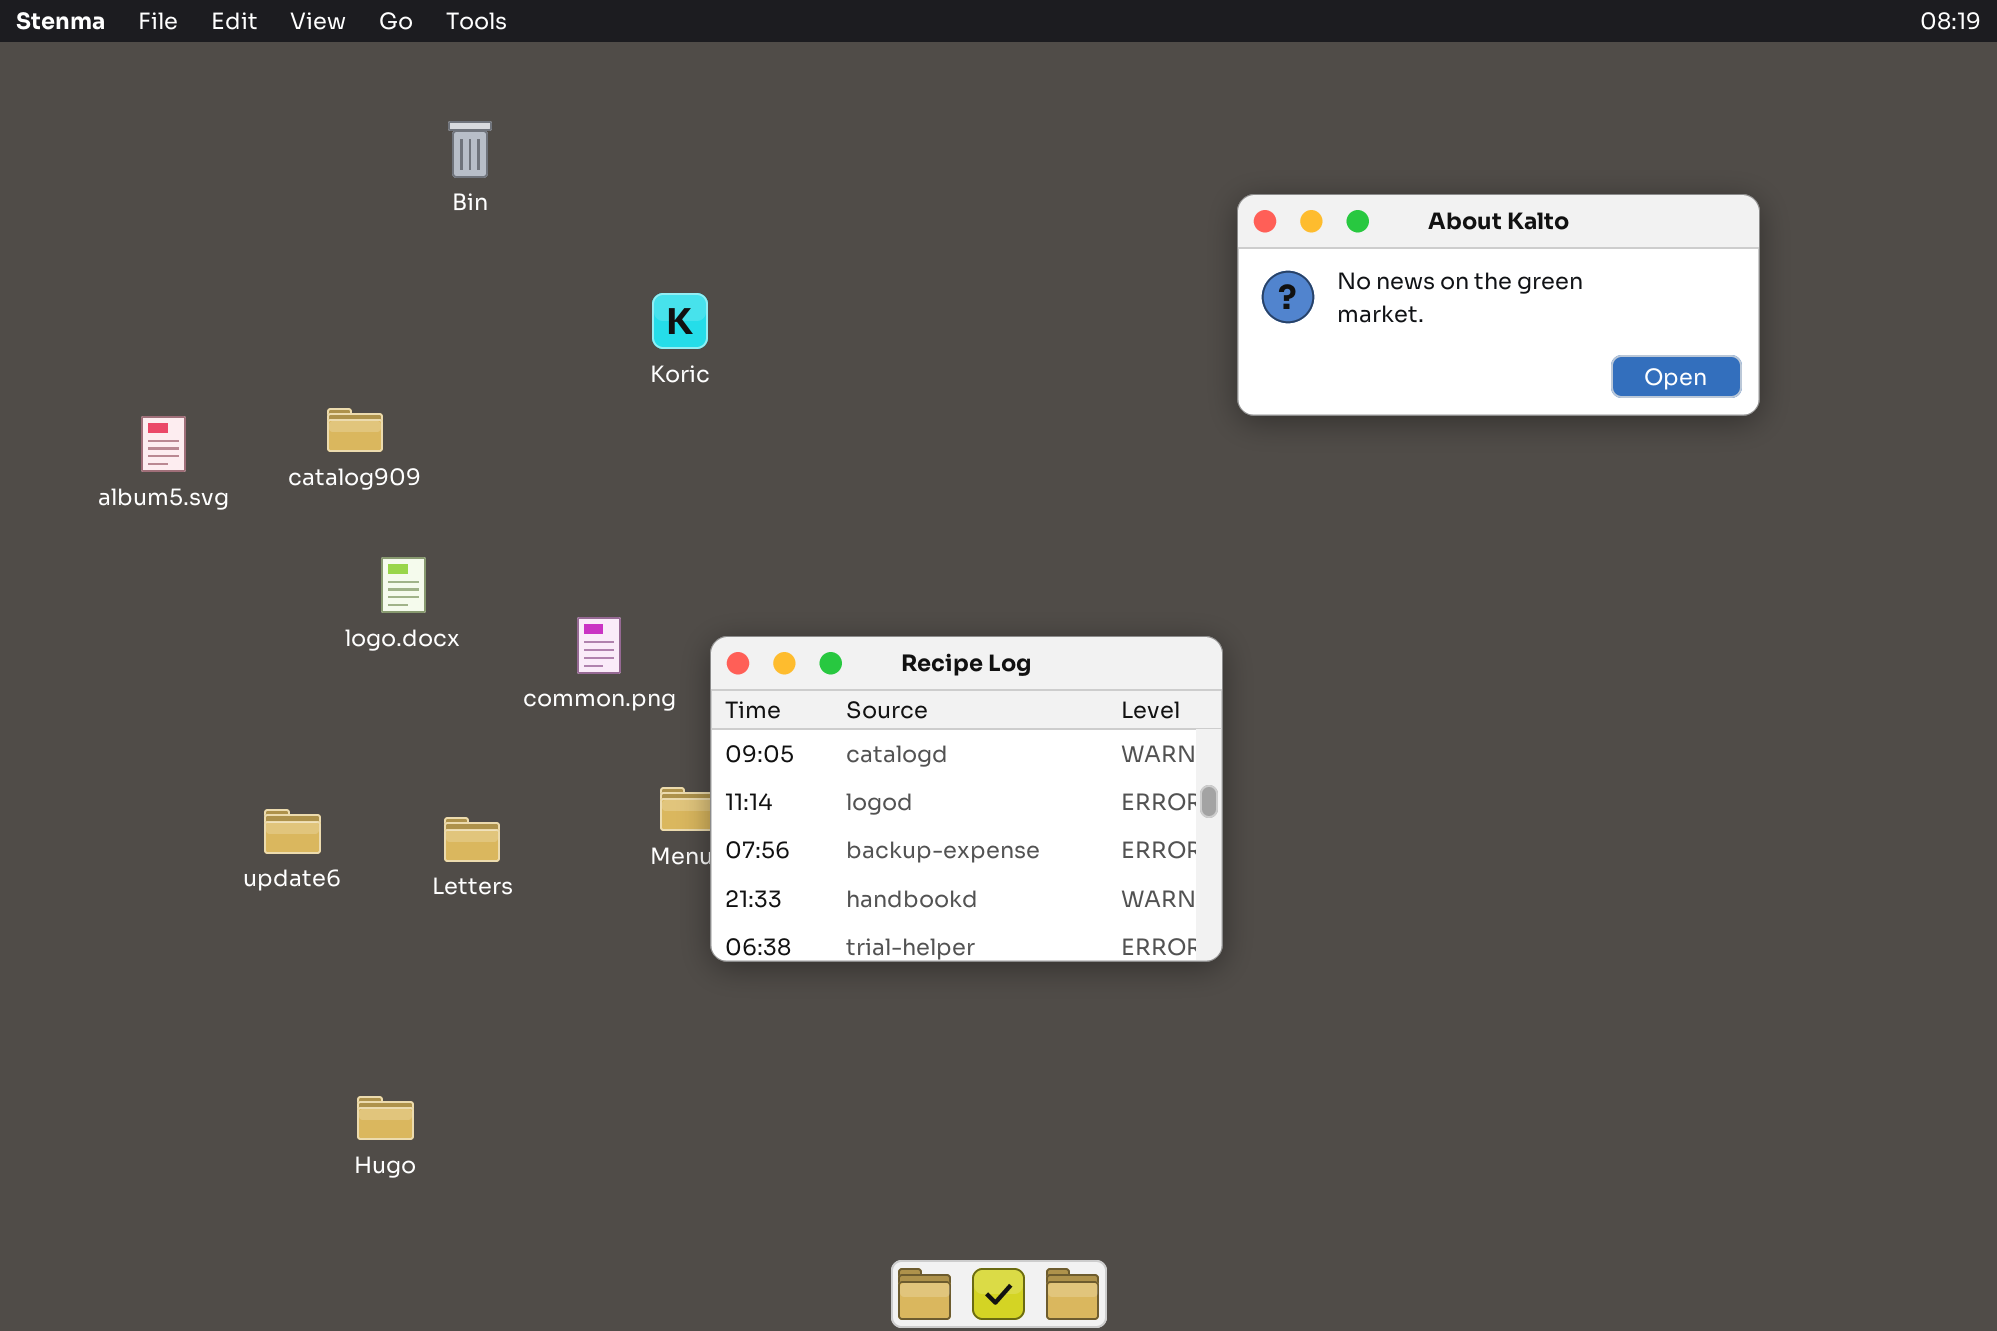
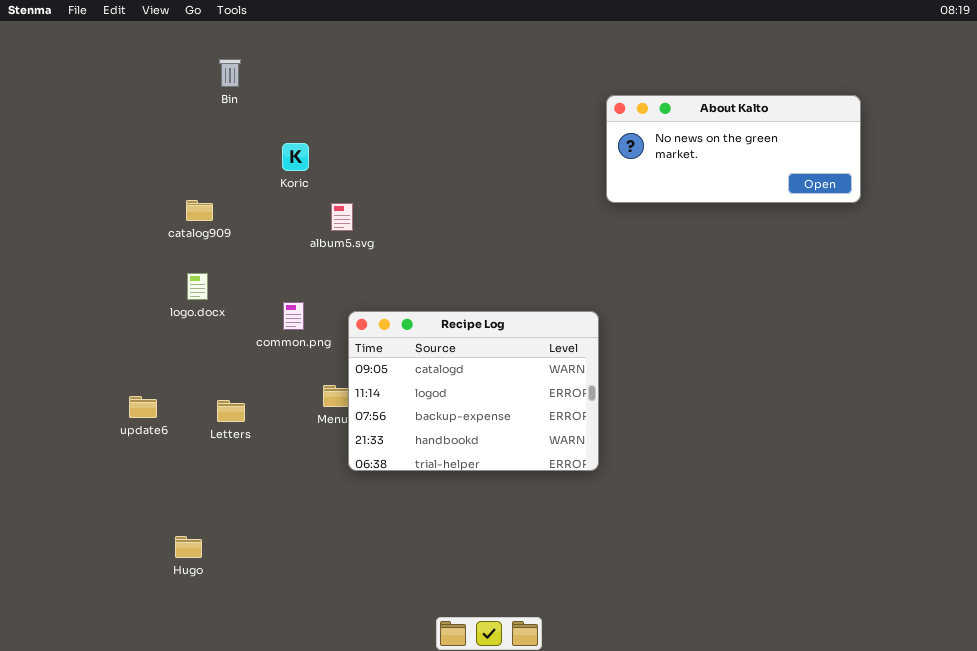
Koric: [652,293,708,349] -> [282,143,309,171], moved
catalog909: [327,408,383,452] -> [186,200,213,221], moved
album5.svg: [141,416,186,472] -> [331,203,353,231], moved

